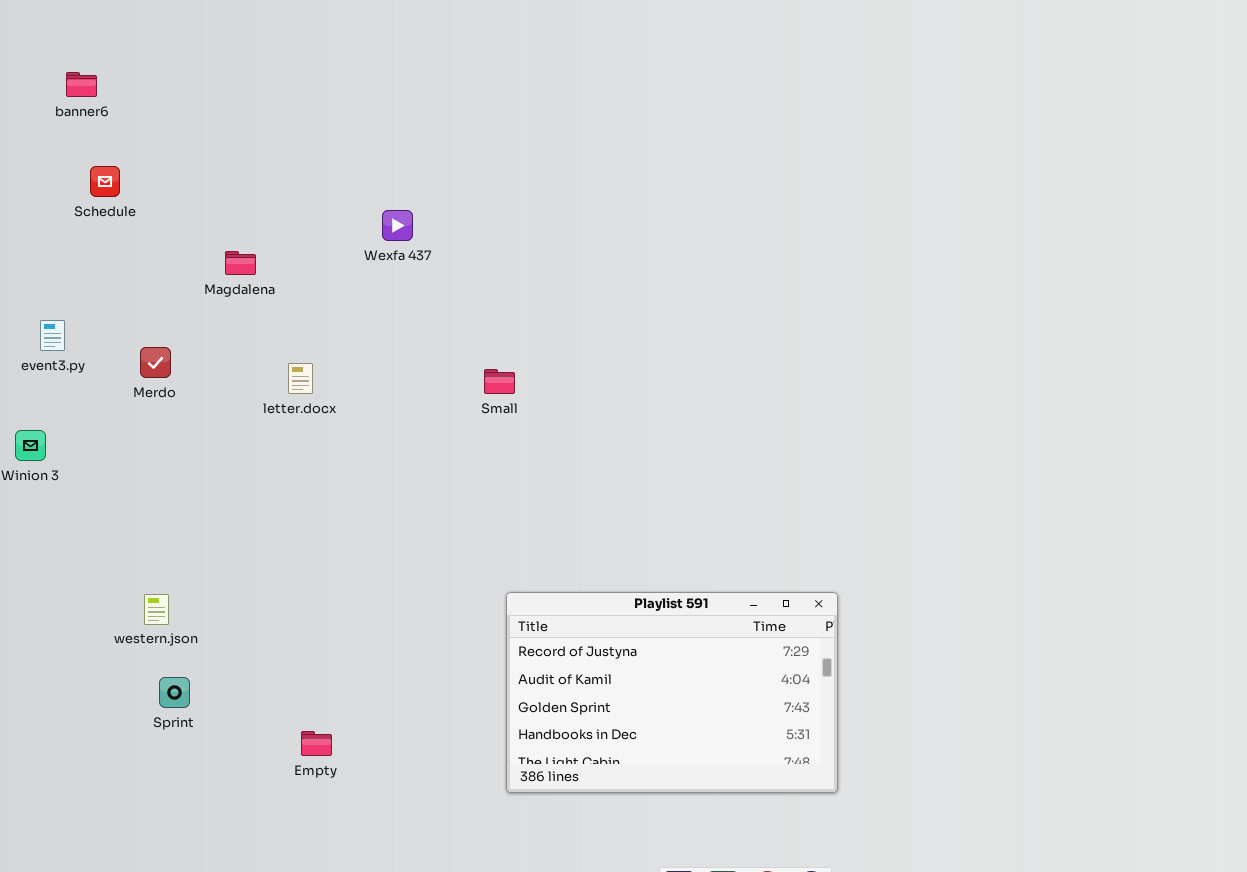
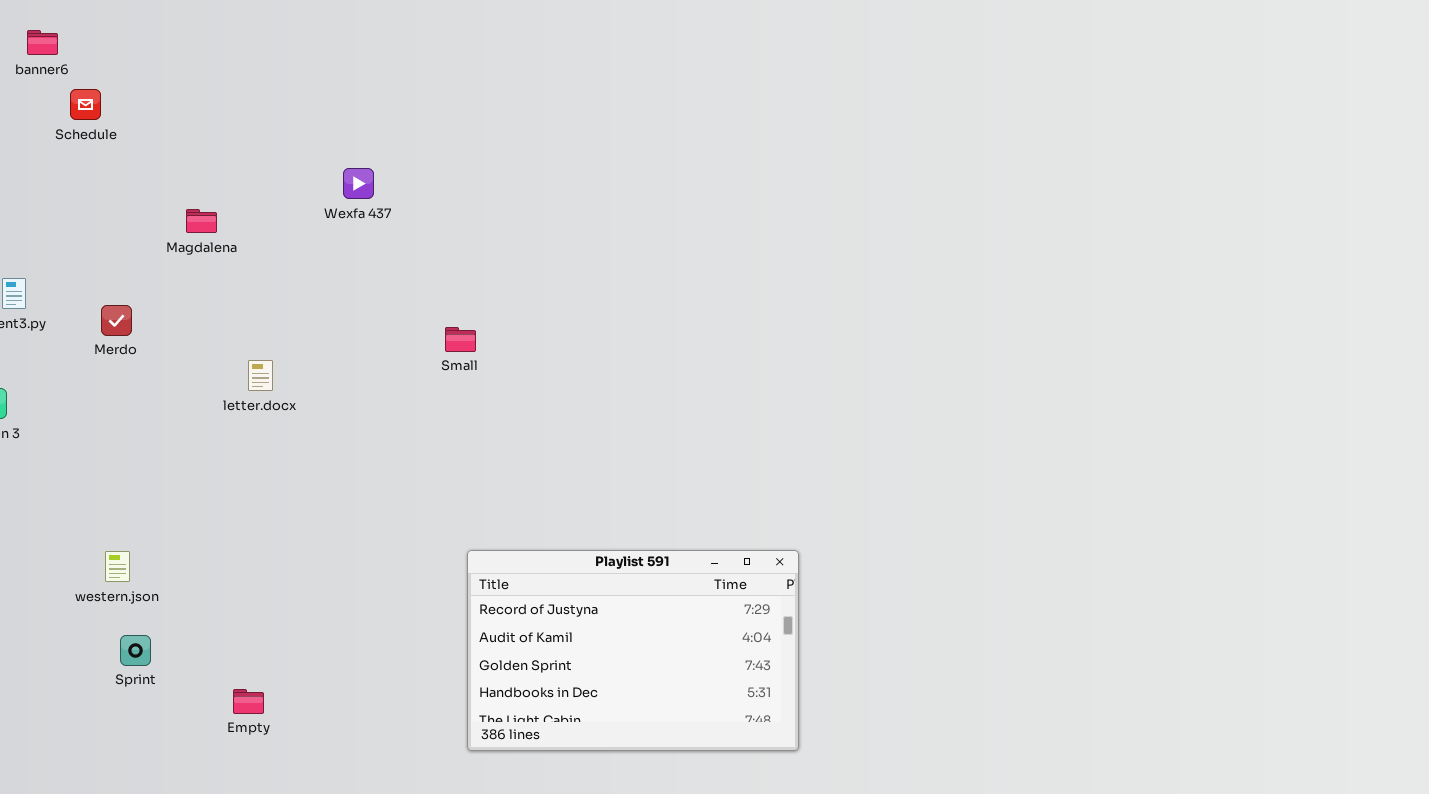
Schedule: [90,166,120,197] -> [70,89,101,120], moved
letter.docx: [288,363,313,394] -> [248,360,273,391], moved
Empty: [301,731,332,756] -> [233,689,264,714], moved

